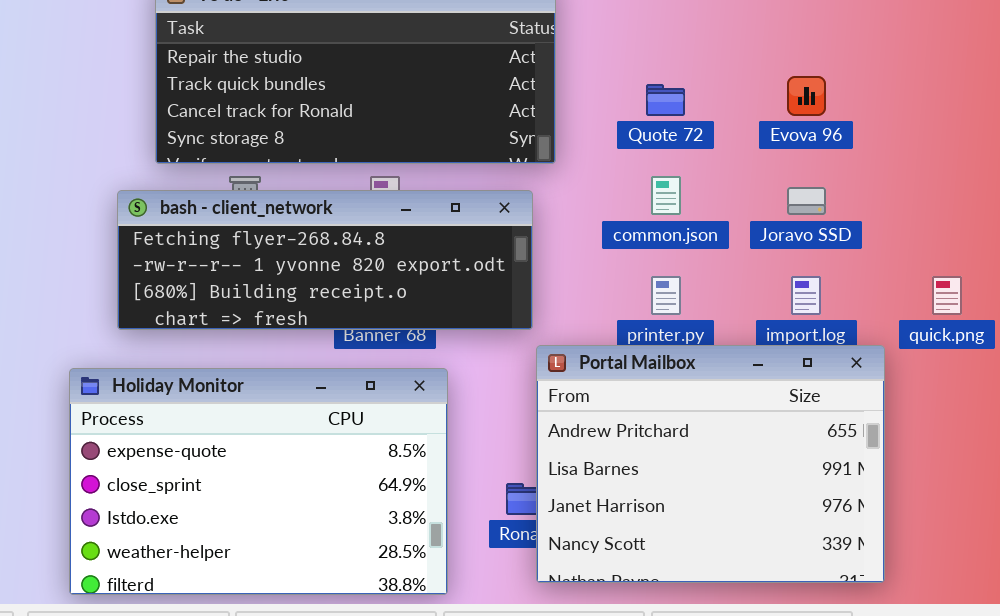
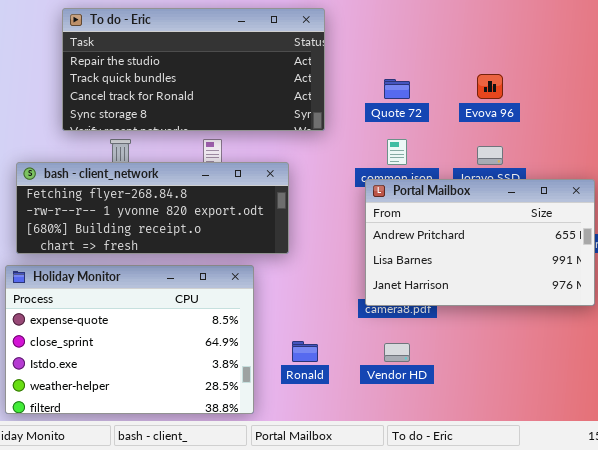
bash - client_network: [117,190,533,330] -> [16,162,289,254], moved
Portal Mailbox: [536,345,885,583] -> [365,179,595,306], moved, resized

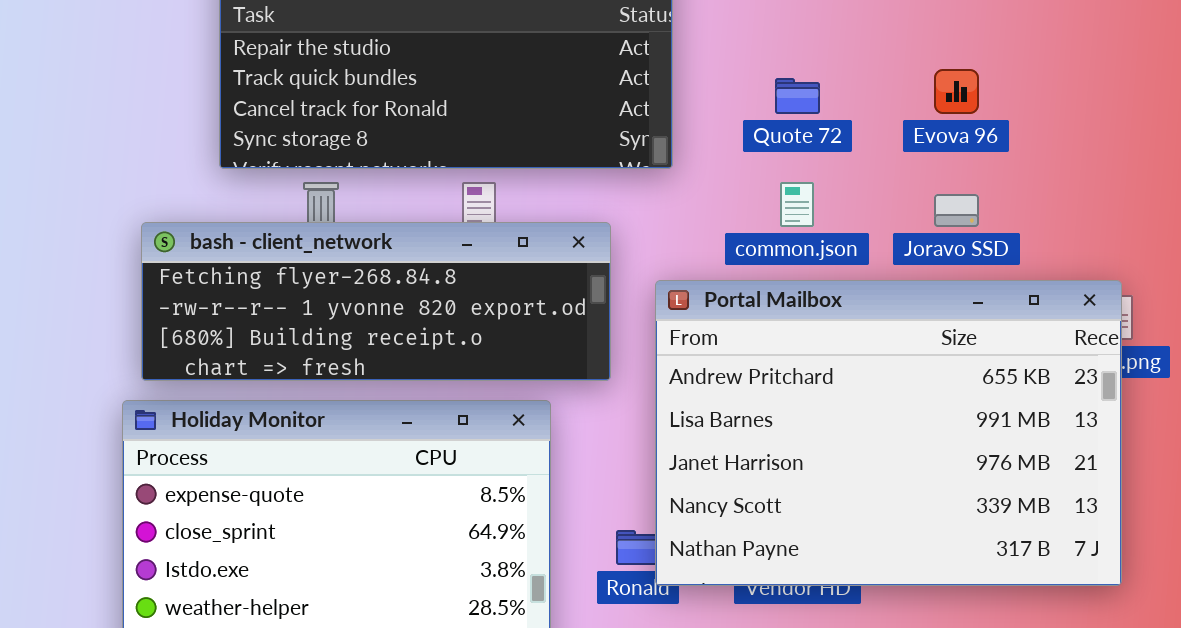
Portal Mailbox: [365,179,595,306] -> [655,280,1122,586], moved, resized

